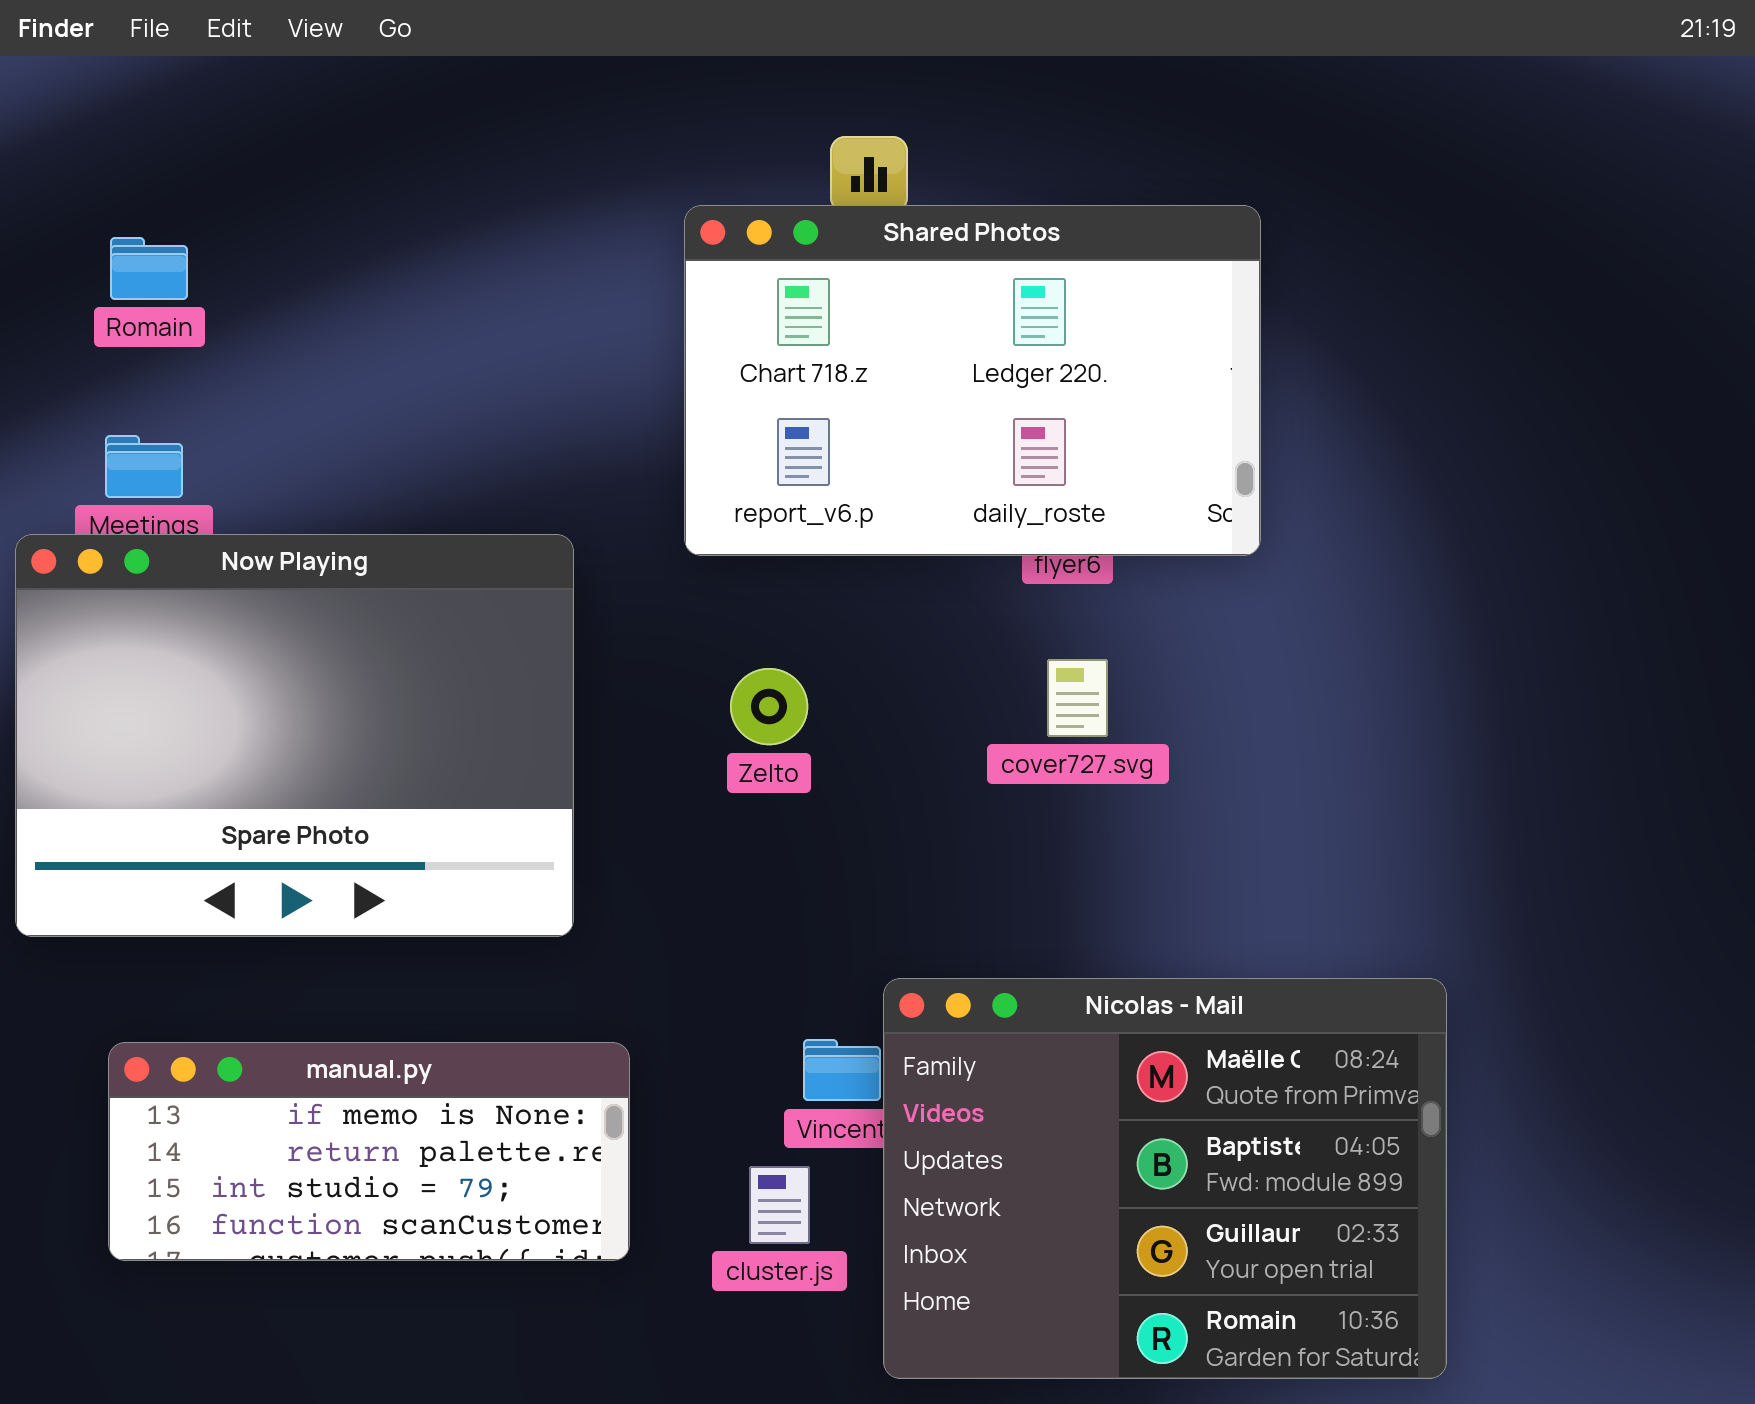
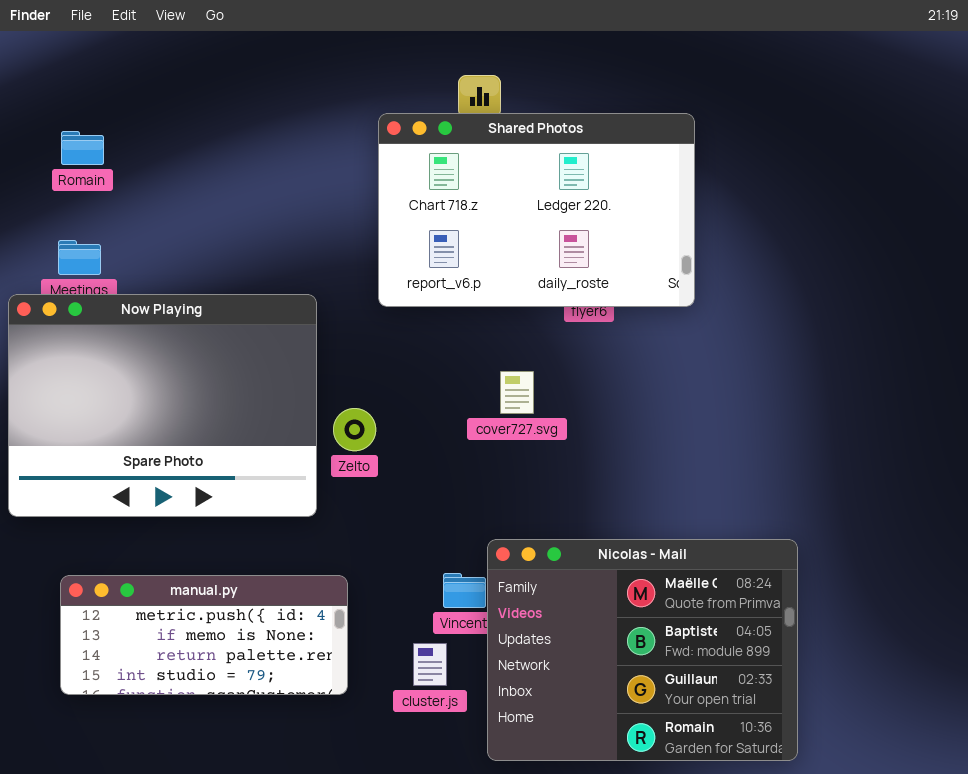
cover727.svg: [1047,659,1108,737] -> [500,371,534,414], moved
Zelto: [730,668,808,745] -> [333,408,376,451], moved
manual.py: [108,1042,630,1261] -> [60,575,348,695], scrolled up 1 row

